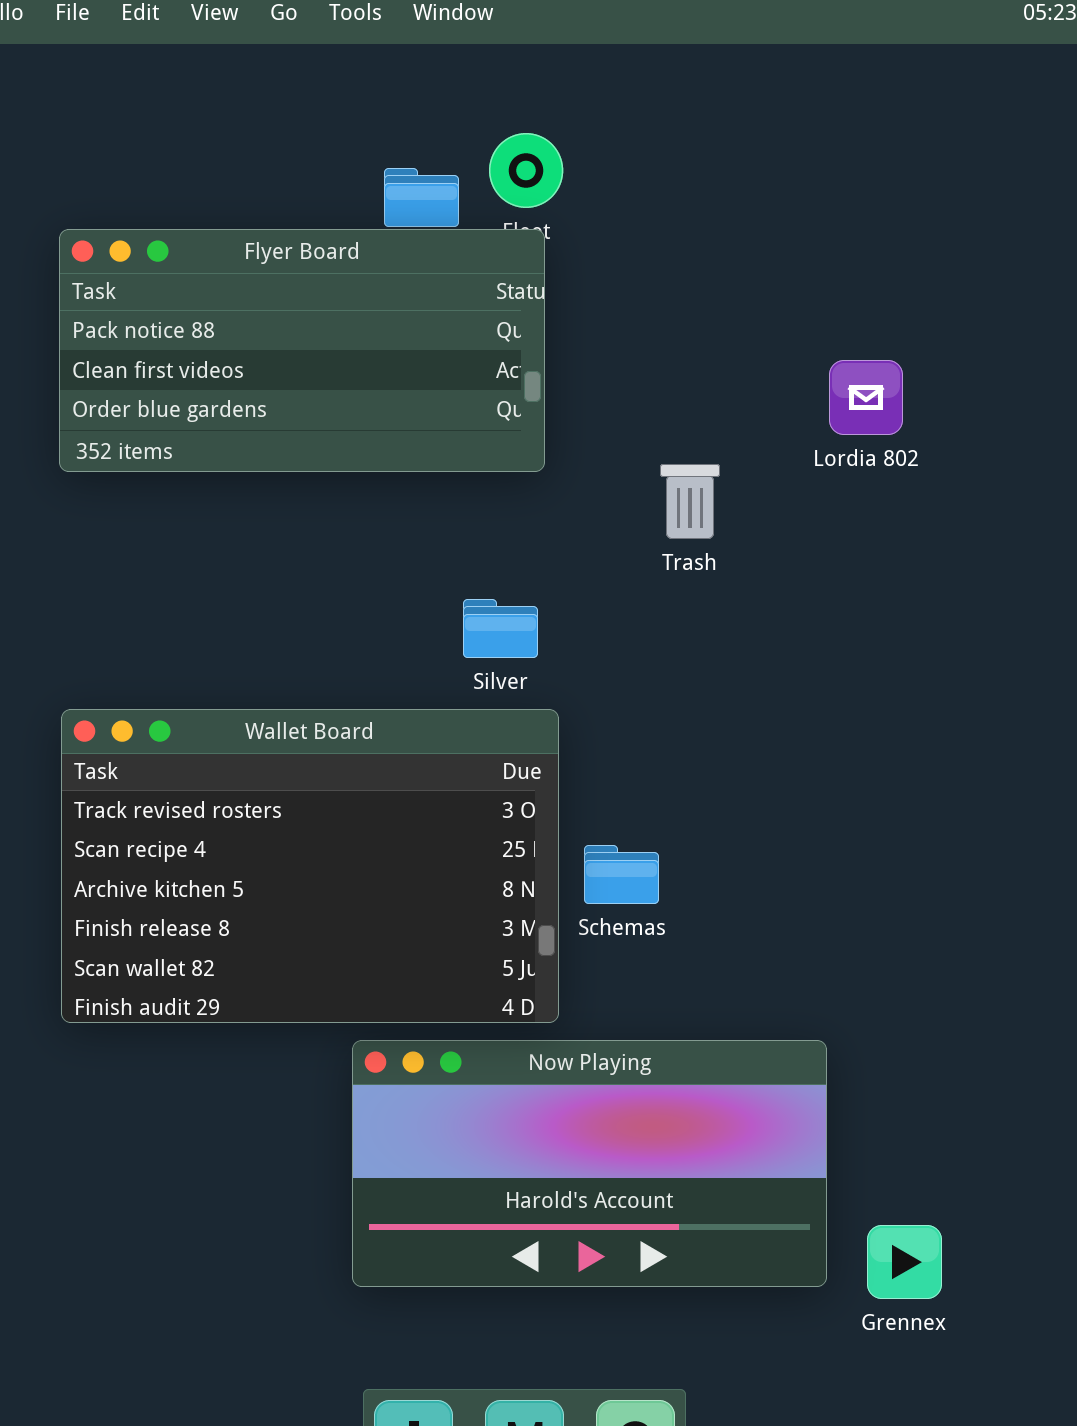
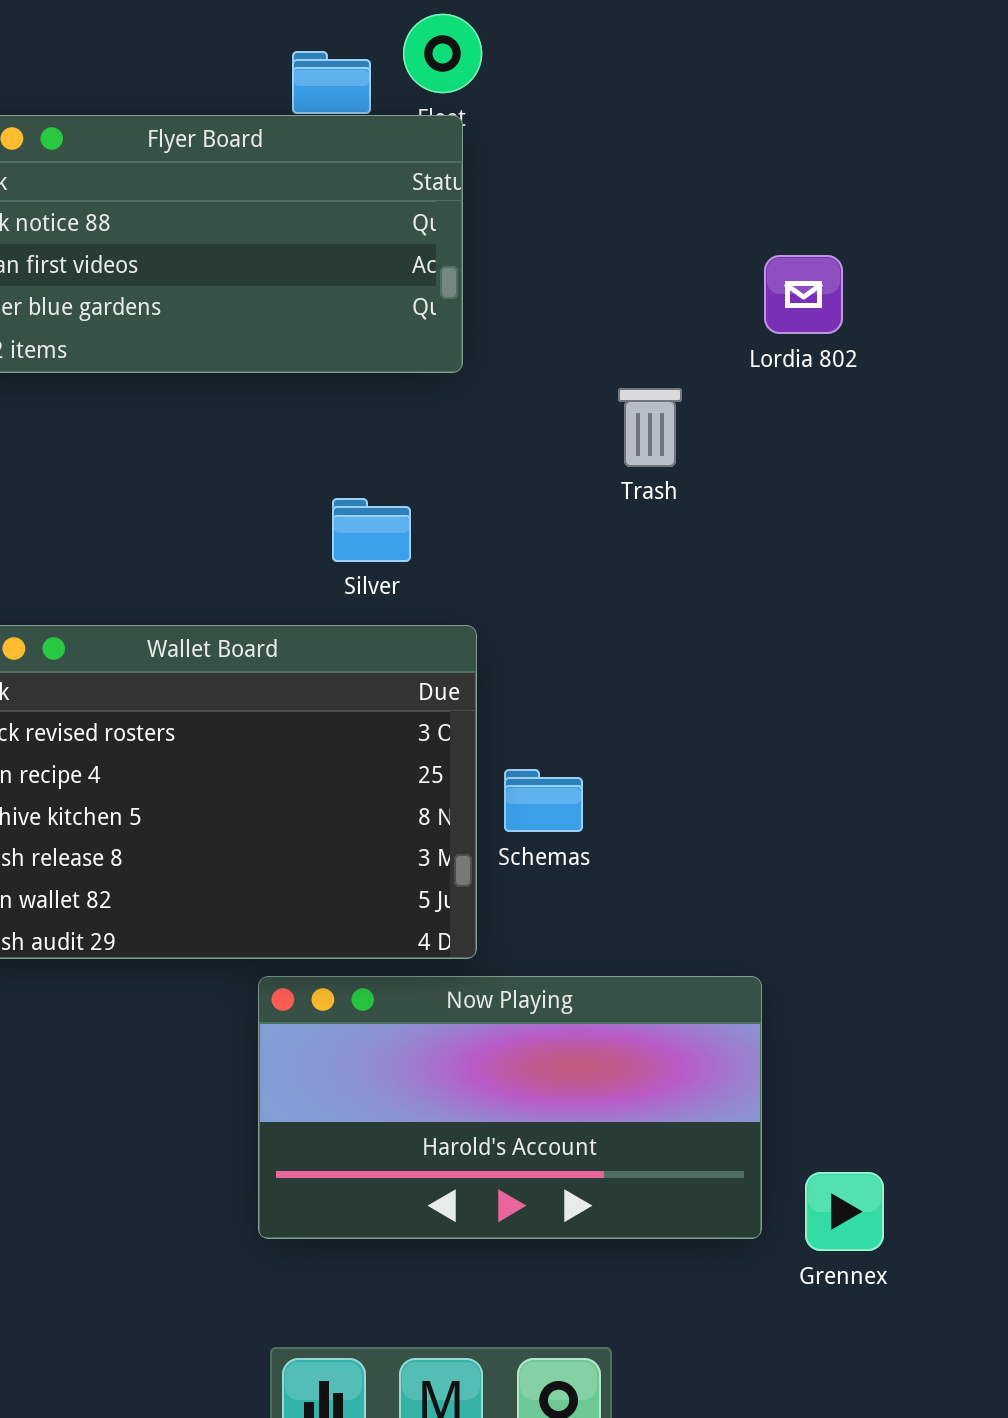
Trash: [660,464,720,539] -> [618,388,682,467], moved
Silver: [463,599,538,658] -> [332,498,411,562], moved

